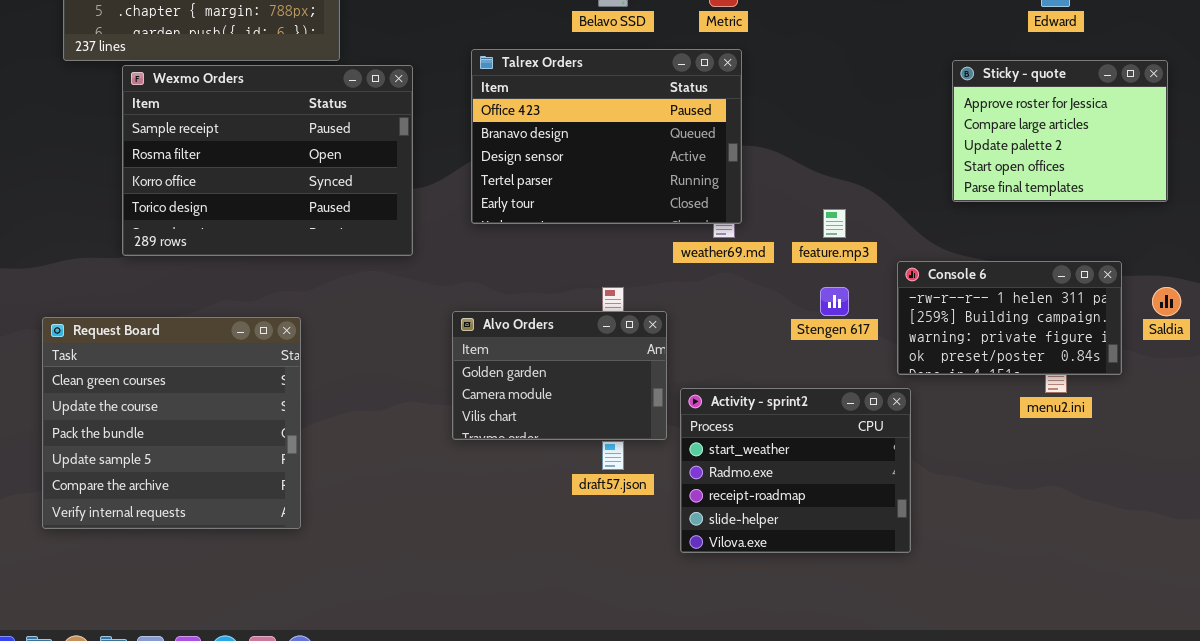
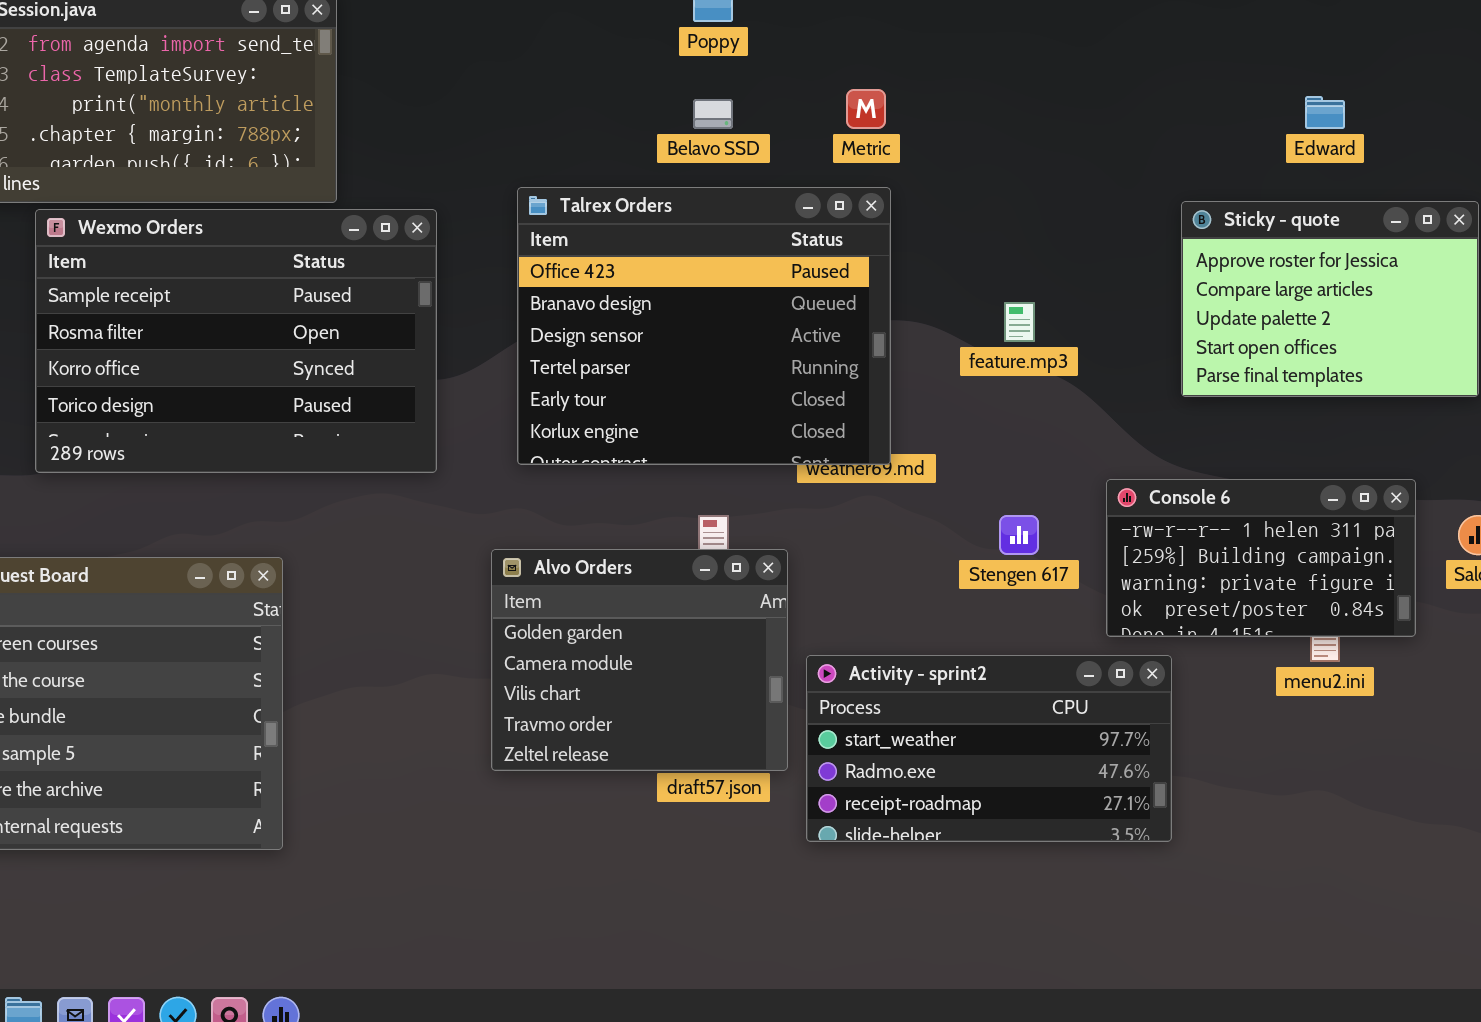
Talrex Orders: [471,49,742,224] -> [517,187,891,465], resized
feature.mp3: [823,209,846,238] -> [1004,302,1035,342], moved
Alvo Orders: [452,311,667,440] -> [491,549,788,771], resized
Activity - sprint2: [680,388,911,553] -> [806,655,1172,842], resized

